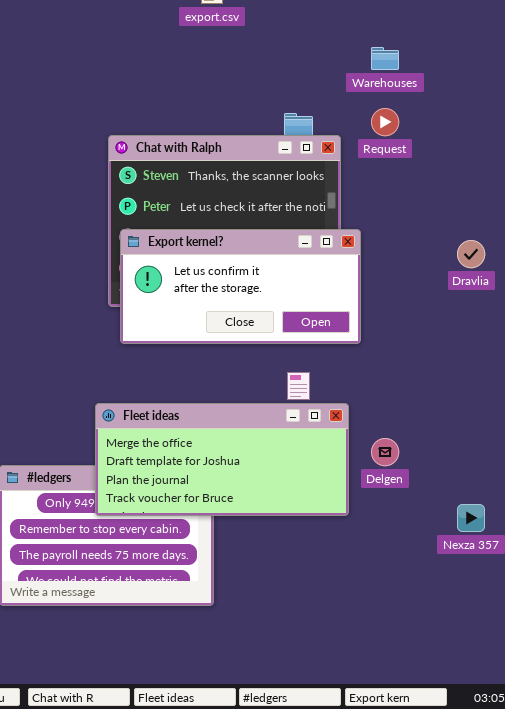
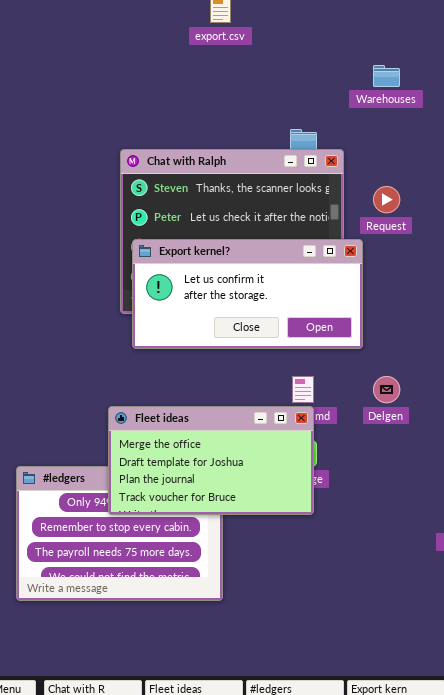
Request: [371,108,399,136] -> [373,186,400,213], moved
Fleet ideas: [95,403,349,516] -> [108,406,314,515], resized
Delgen: [371,438,399,466] -> [373,376,400,403], moved

